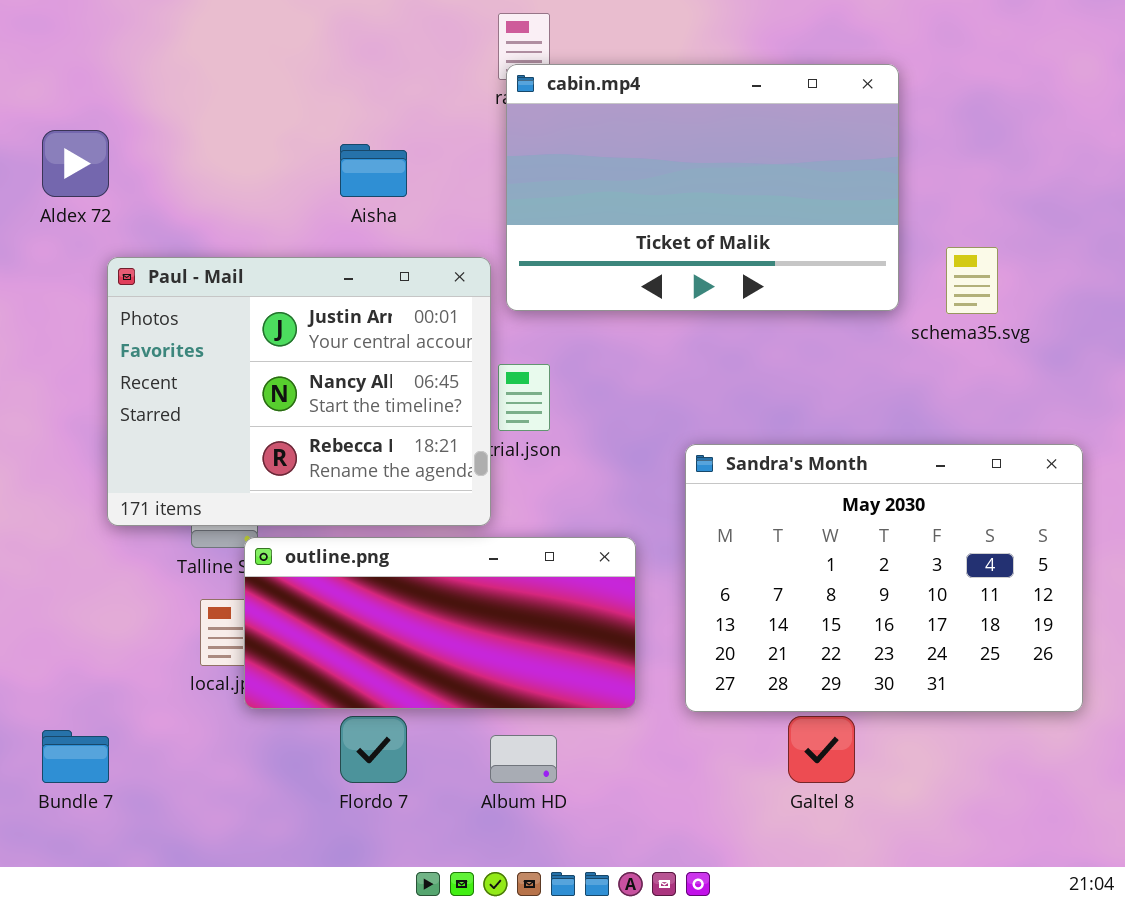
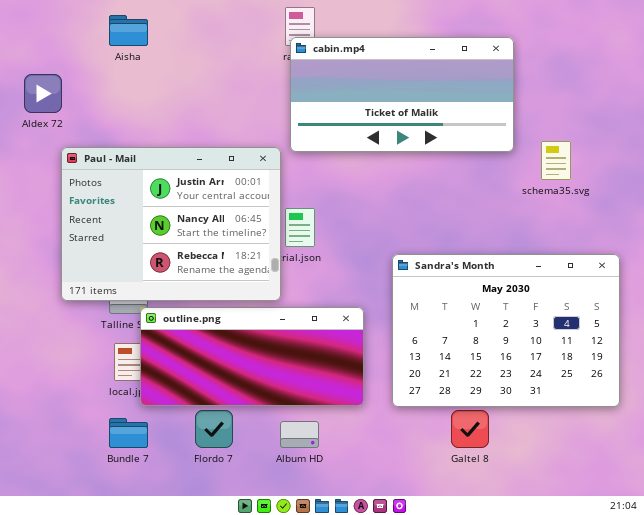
cabin.mp4: [506,64,899,311] -> [290,37,514,152], resized
Aisha: [340,144,407,197] -> [109,15,148,46], moved
Bundle 7: [42,730,109,783] -> [109,418,148,448], moved

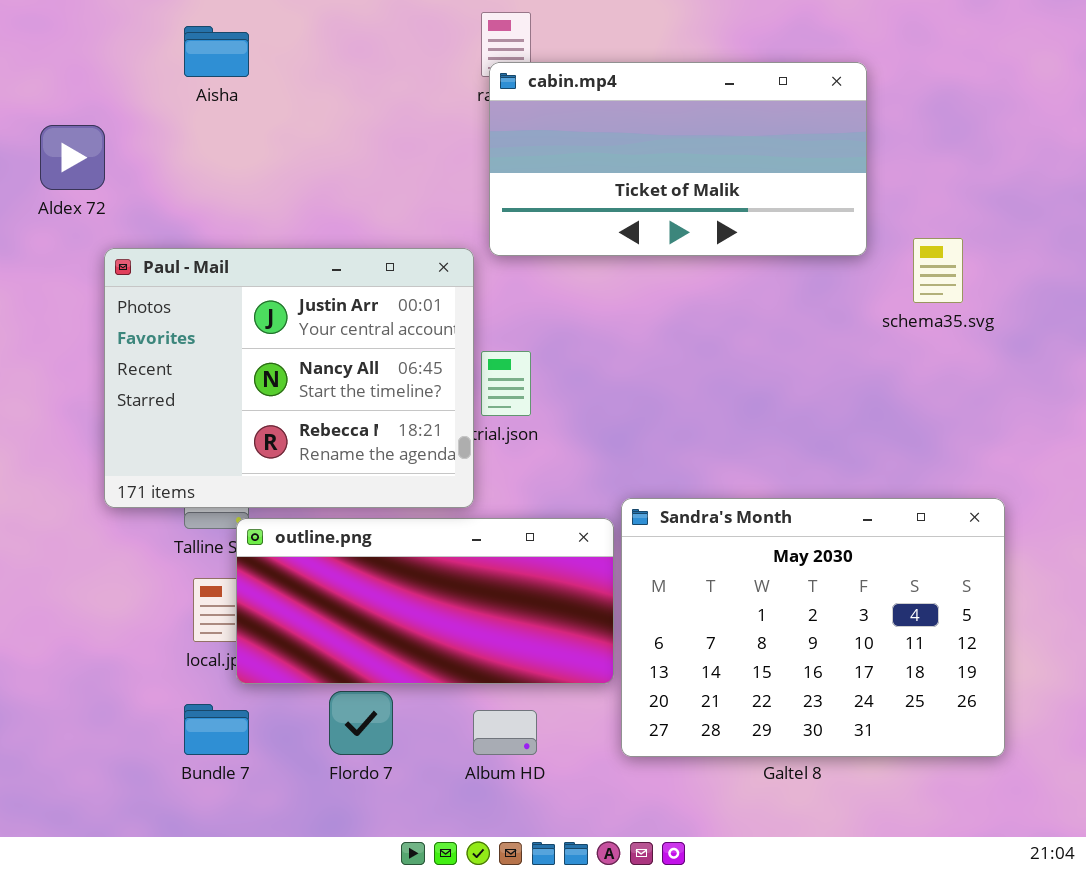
Sandra's Month: [392,254,620,407] -> [621,498,1005,757], moved

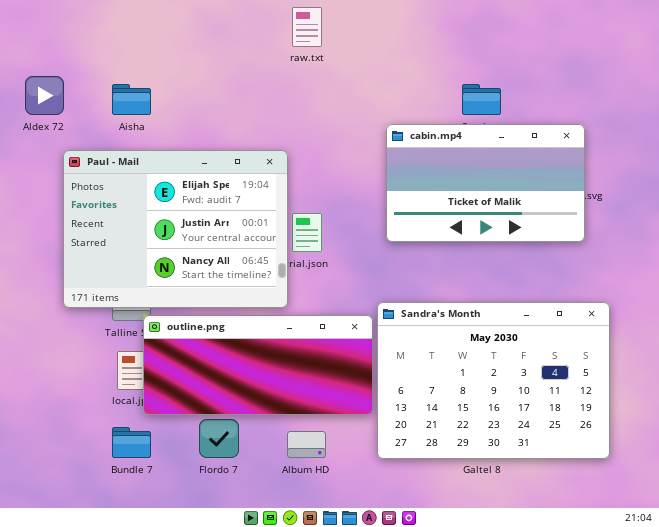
Aisha: [184,26,249,77] -> [112,84,151,115], moved
cabin.mp4: [489,62,867,256] -> [386,124,585,242], moved, resized
Paul - Mail: [104,248,474,508] -> [63,150,288,308], scrolled up 1 row

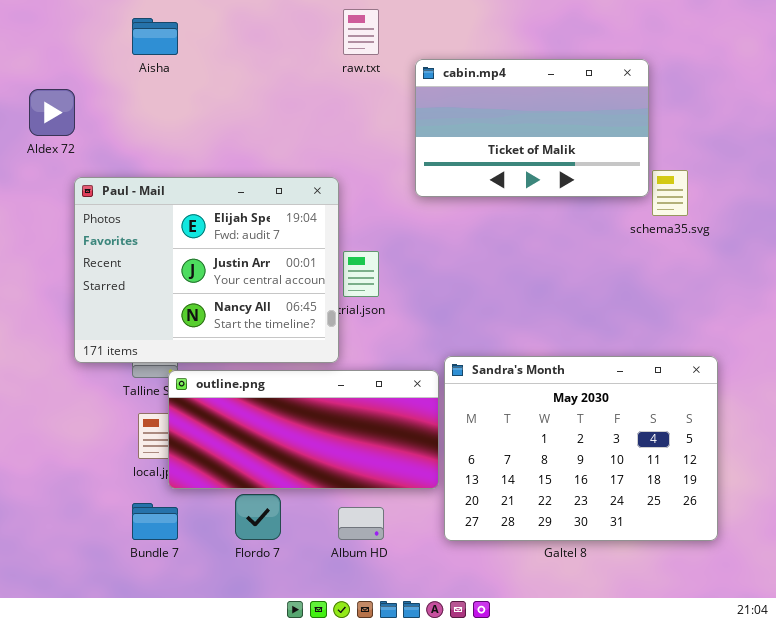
Aisha: [112,84,151,115] -> [132,18,178,55], moved
cabin.mp4: [386,124,585,242] -> [415,59,649,197], moved

